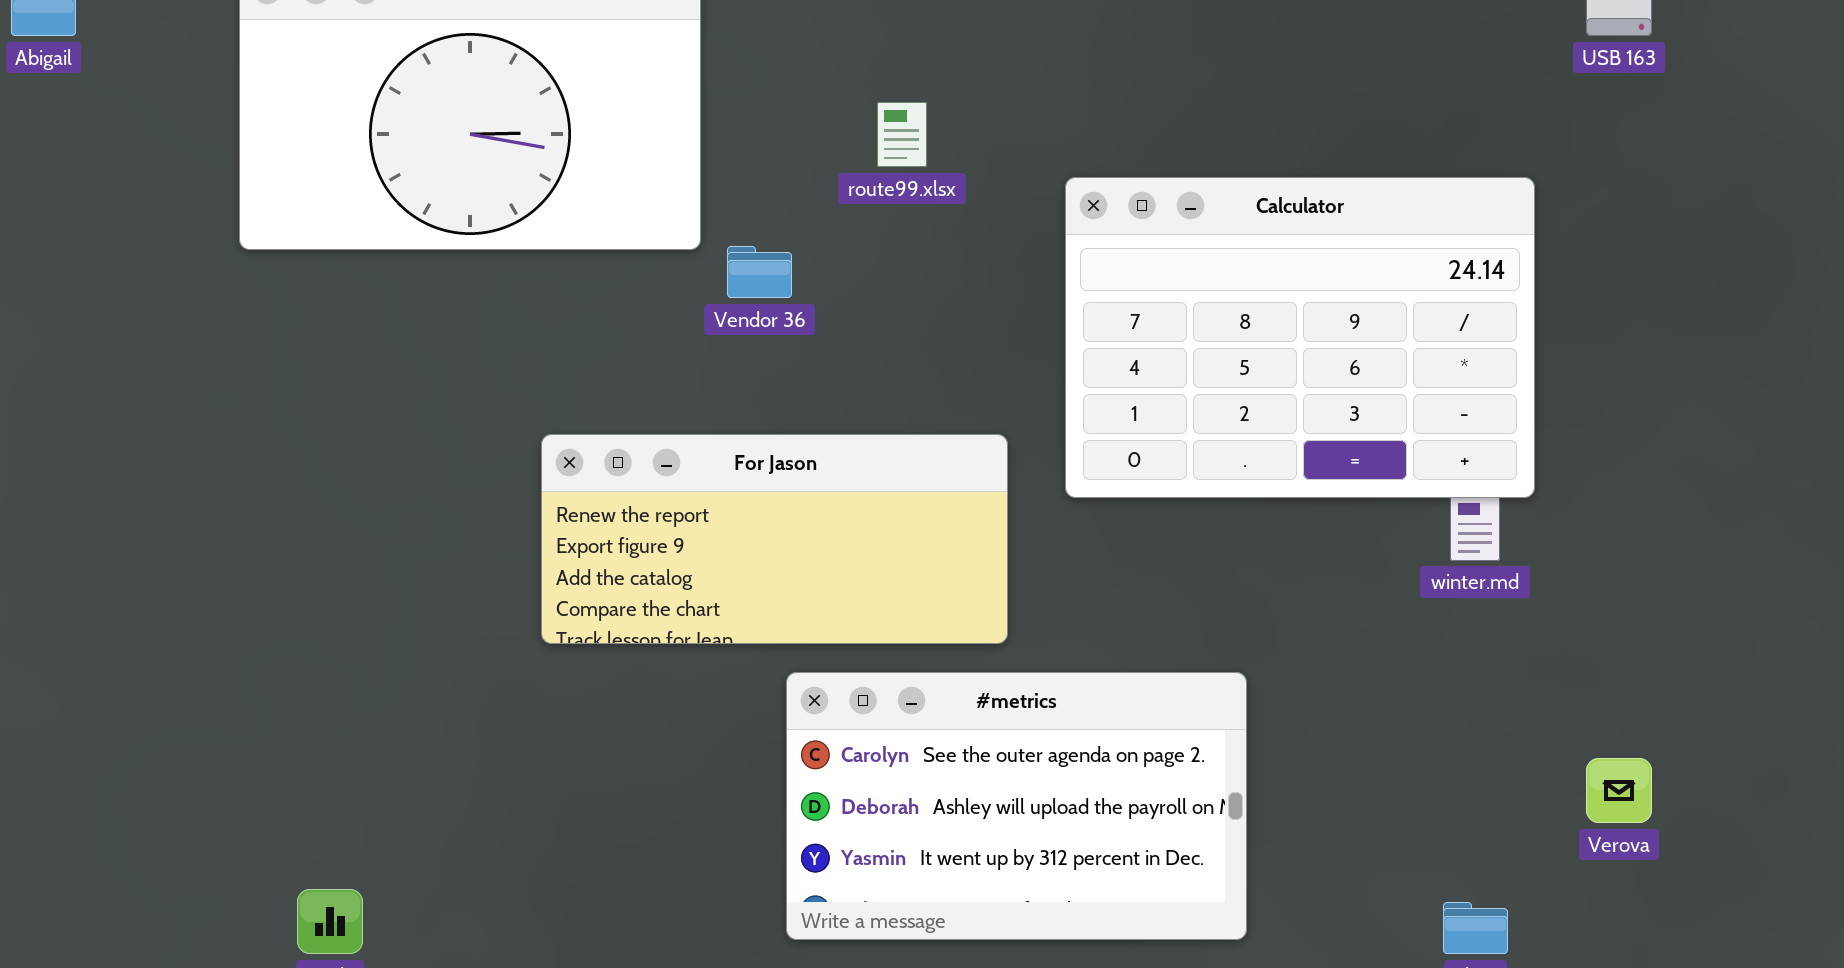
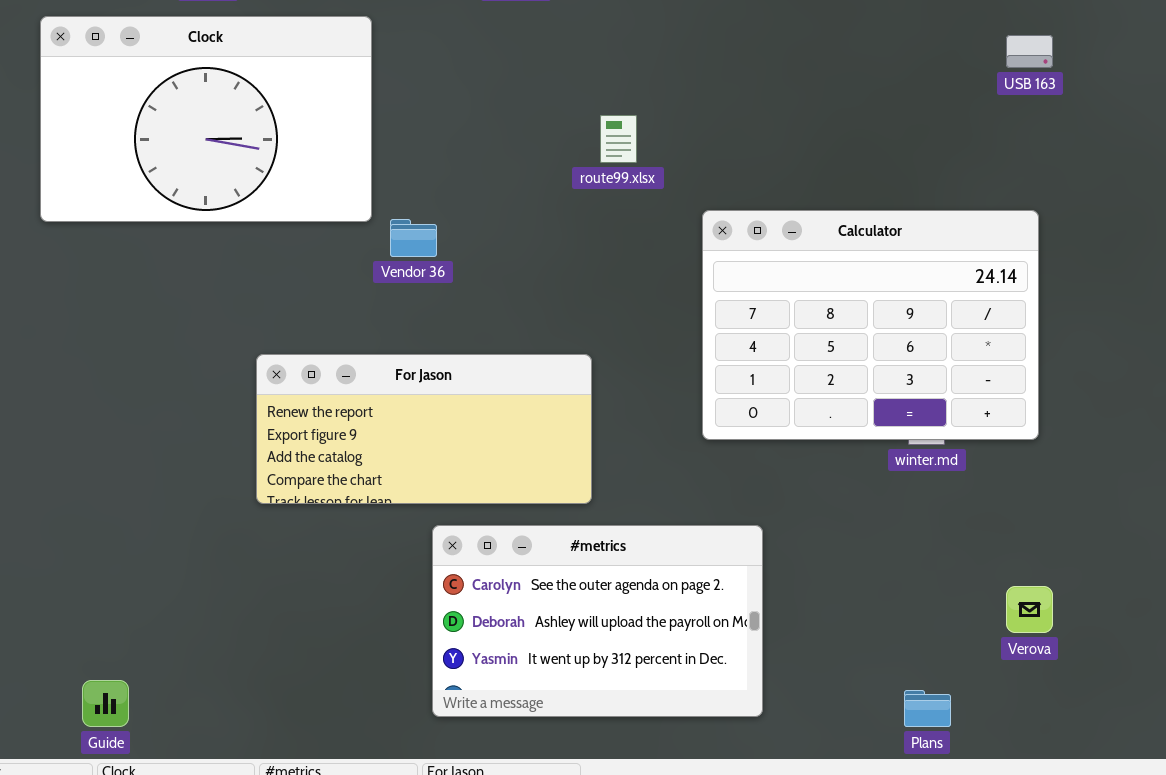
route99.xlsx: [877,102,927,167] -> [600,115,637,163], moved
Calculator: [1065,177,1535,498] -> [702,210,1039,440], moved

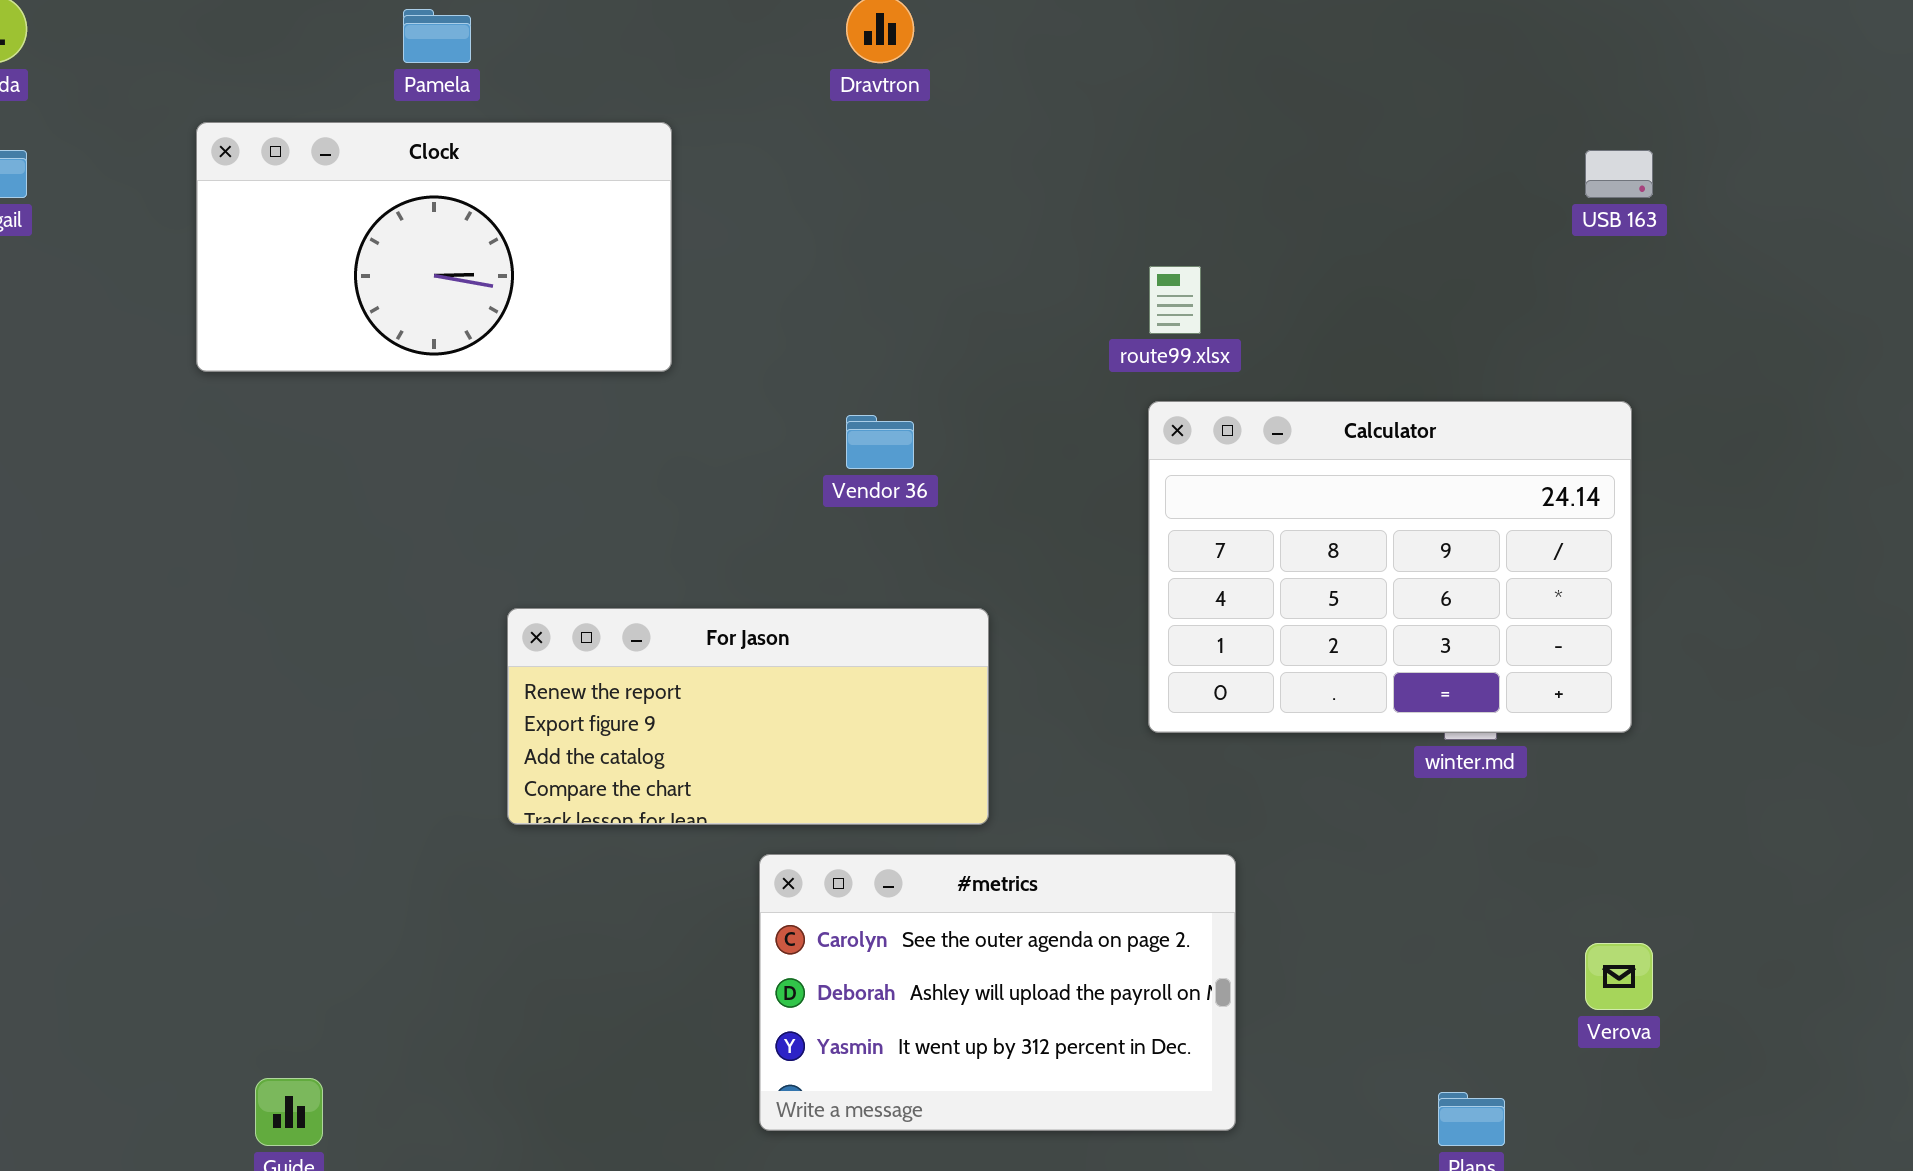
Clock: [40,16,372,222] -> [196,122,672,372], resized
route99.xlsx: [600,115,637,163] -> [1149,266,1201,334], moved
Vendor 36: [390,219,437,257] -> [846,415,914,469], moved

